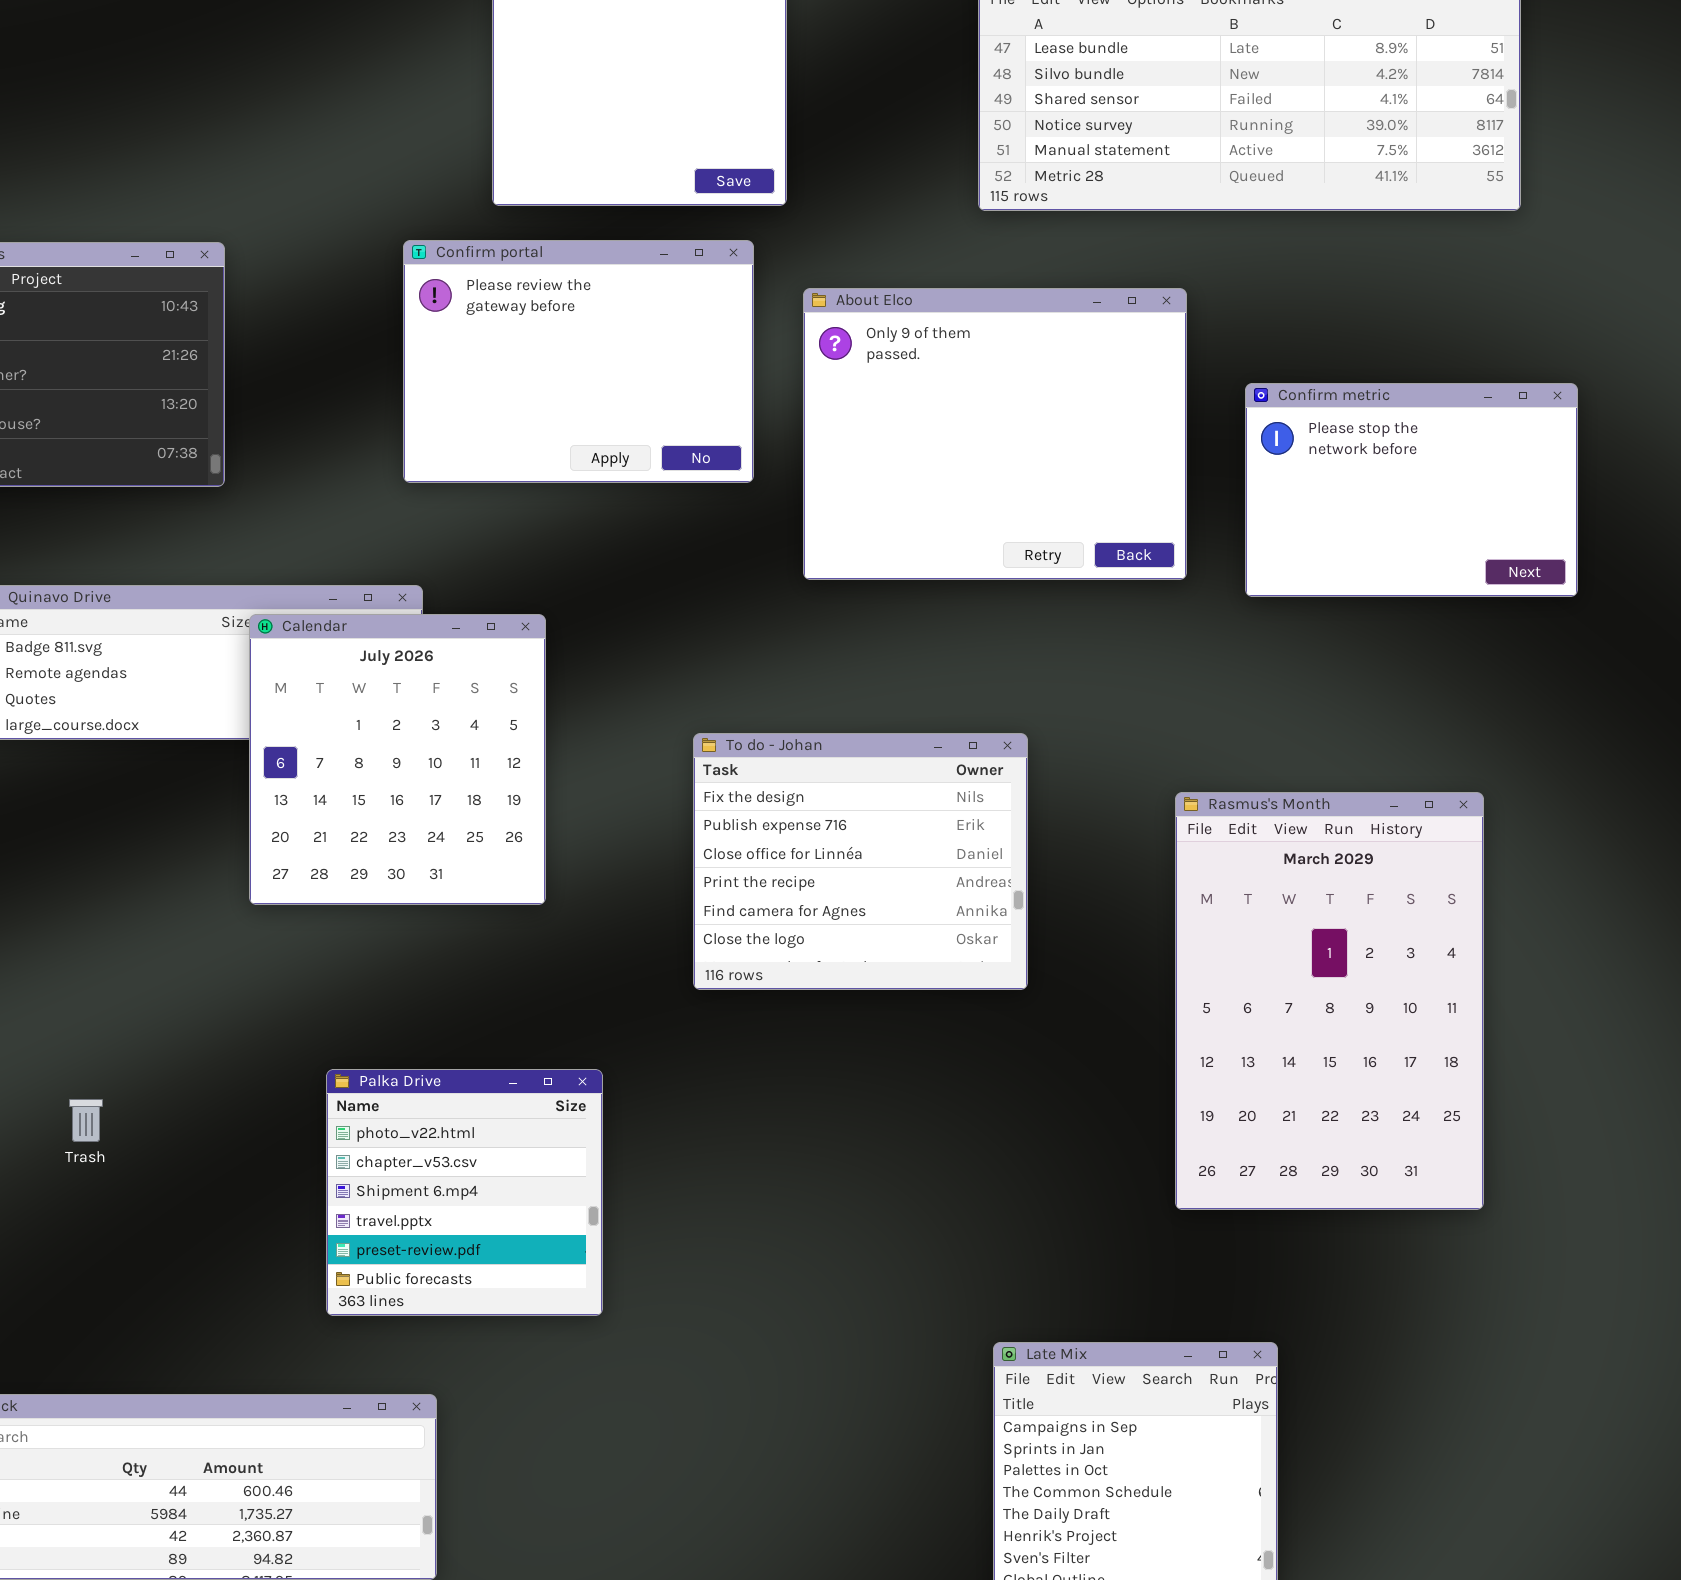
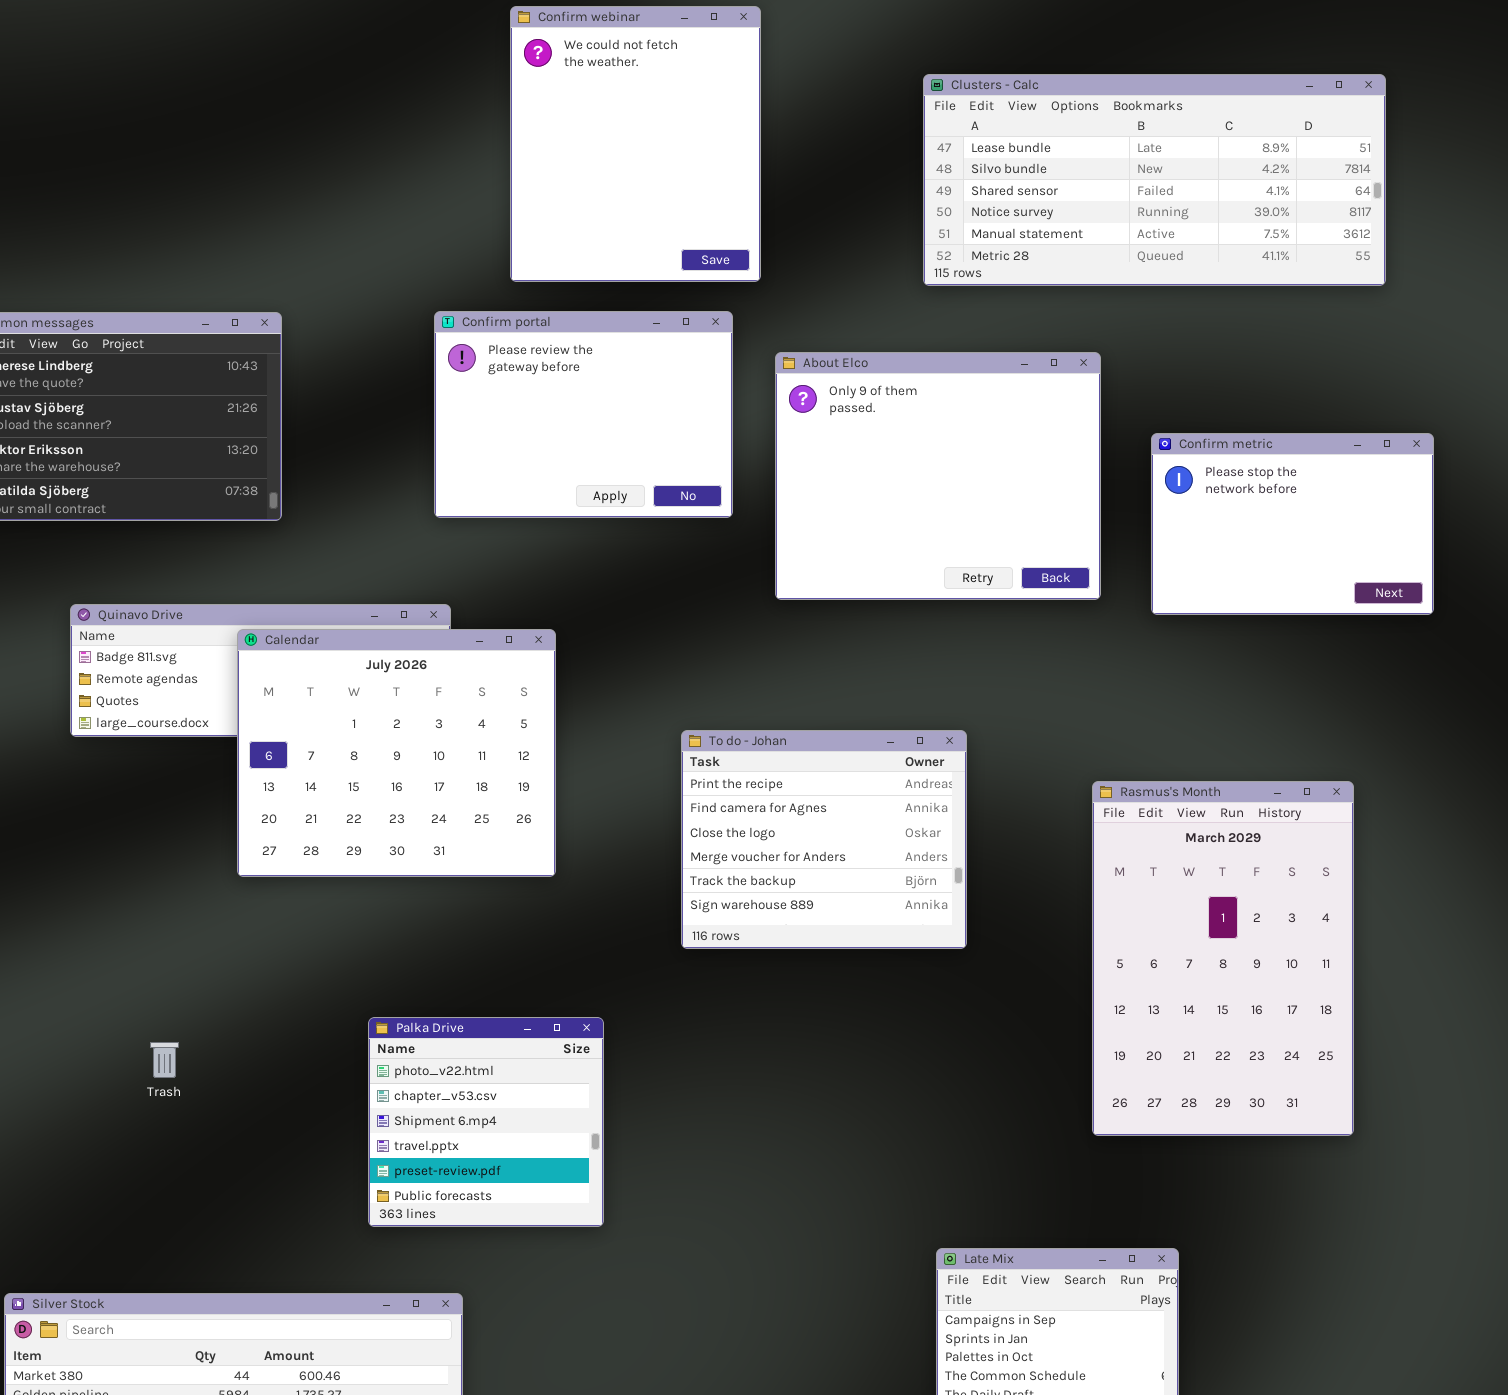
Calendar: [249,614,546,905] -> [237,629,556,877], resized
To do - Johan: [693,733,1028,990] -> [681,730,967,949], scrolled down 3 rows

